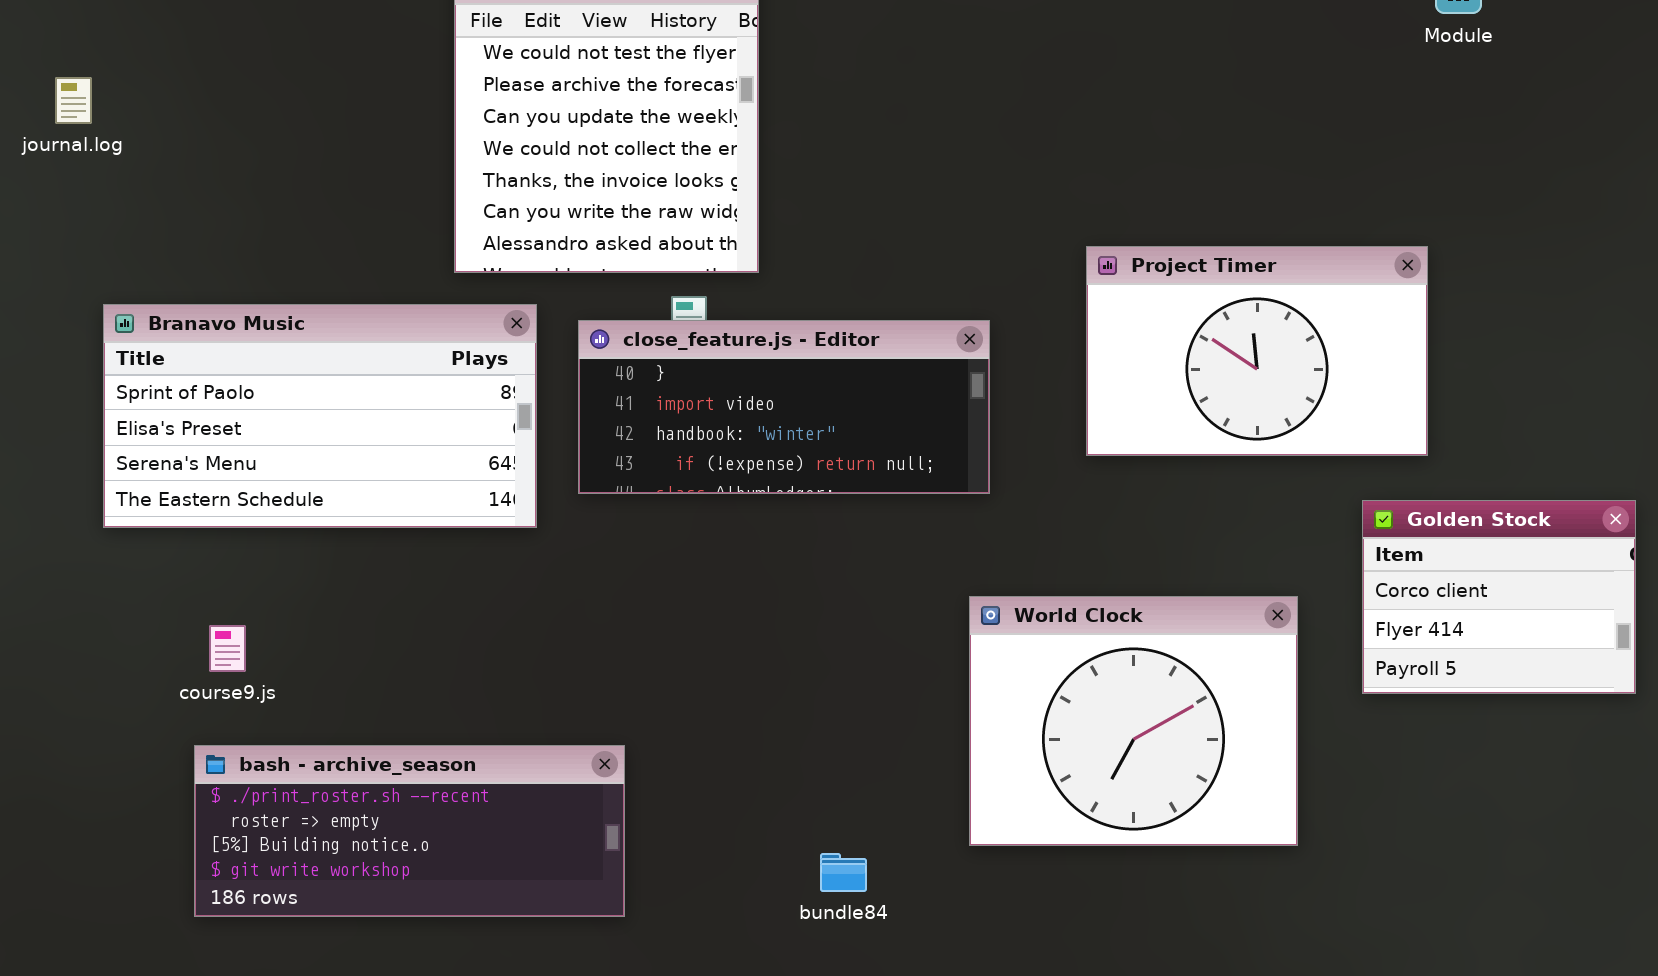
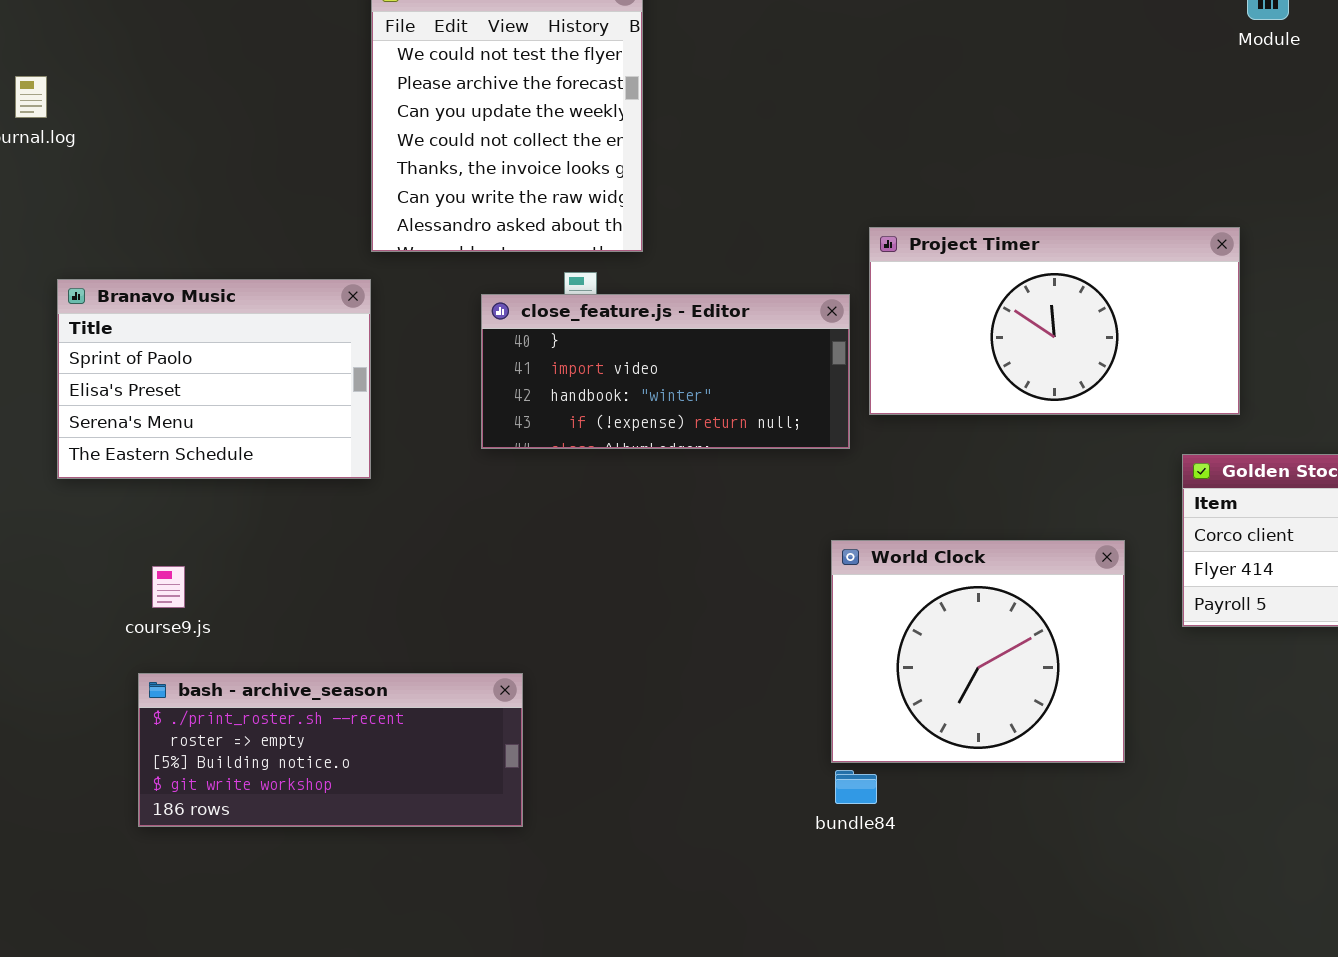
Project Timer: [1086,246,1428,456] -> [869,227,1240,415], resized
Branavo Music: [103,304,537,528] -> [57,279,371,479], resized
bundle84: [820,853,867,892] -> [835,770,877,804], moved

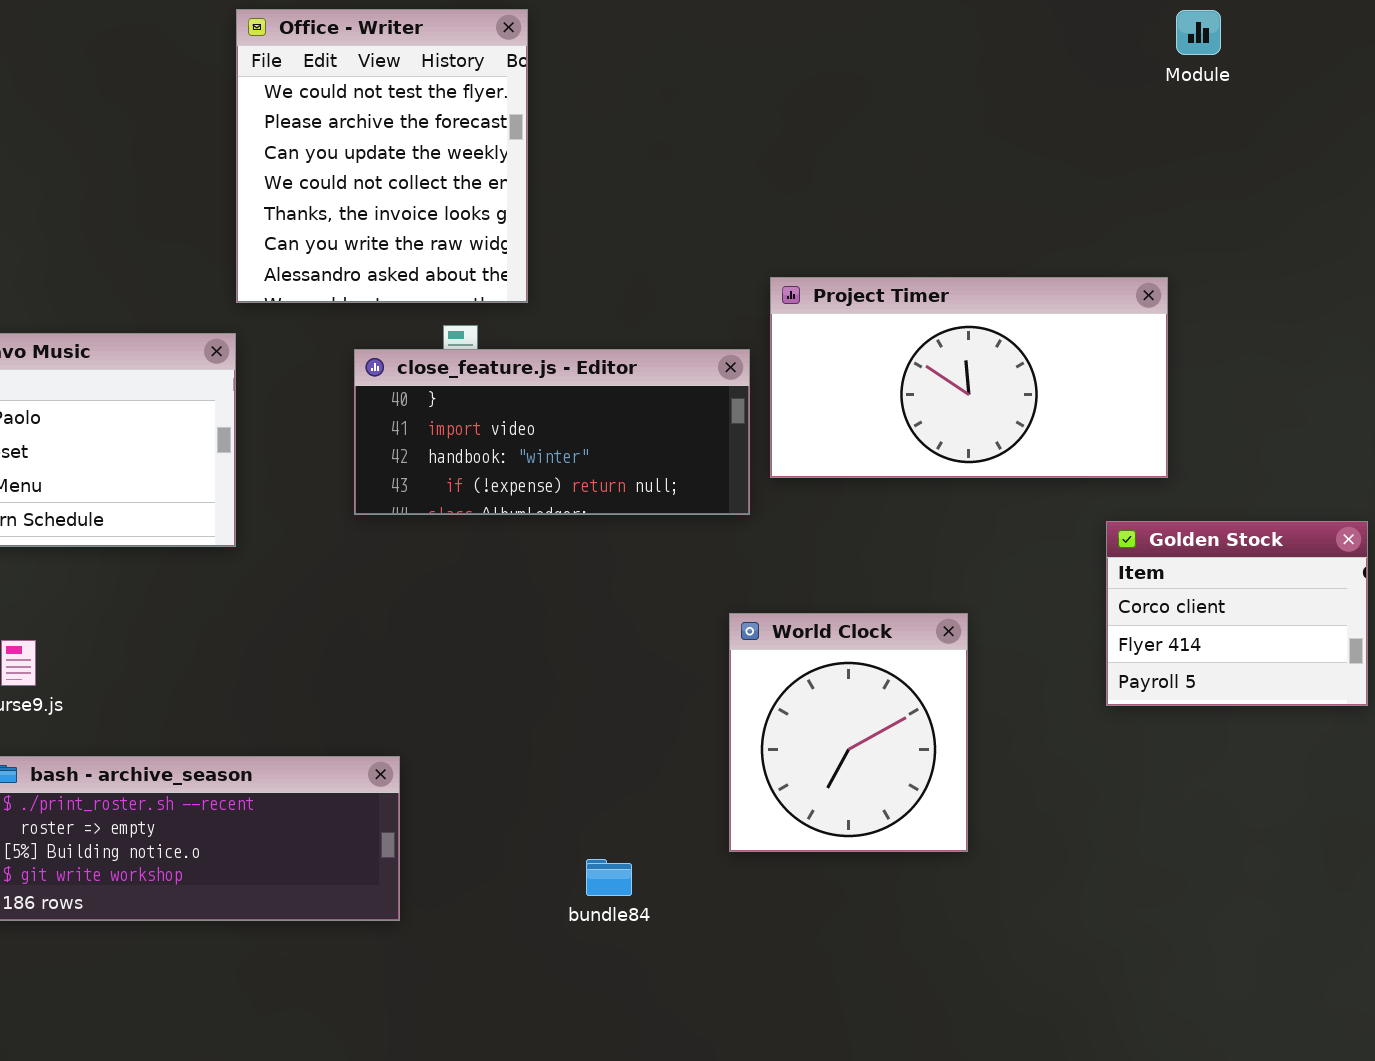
World Clock: [831,540,1125,763] -> [729,613,968,852], resized
bundle84: [835,770,877,804] -> [586,859,632,896], moved

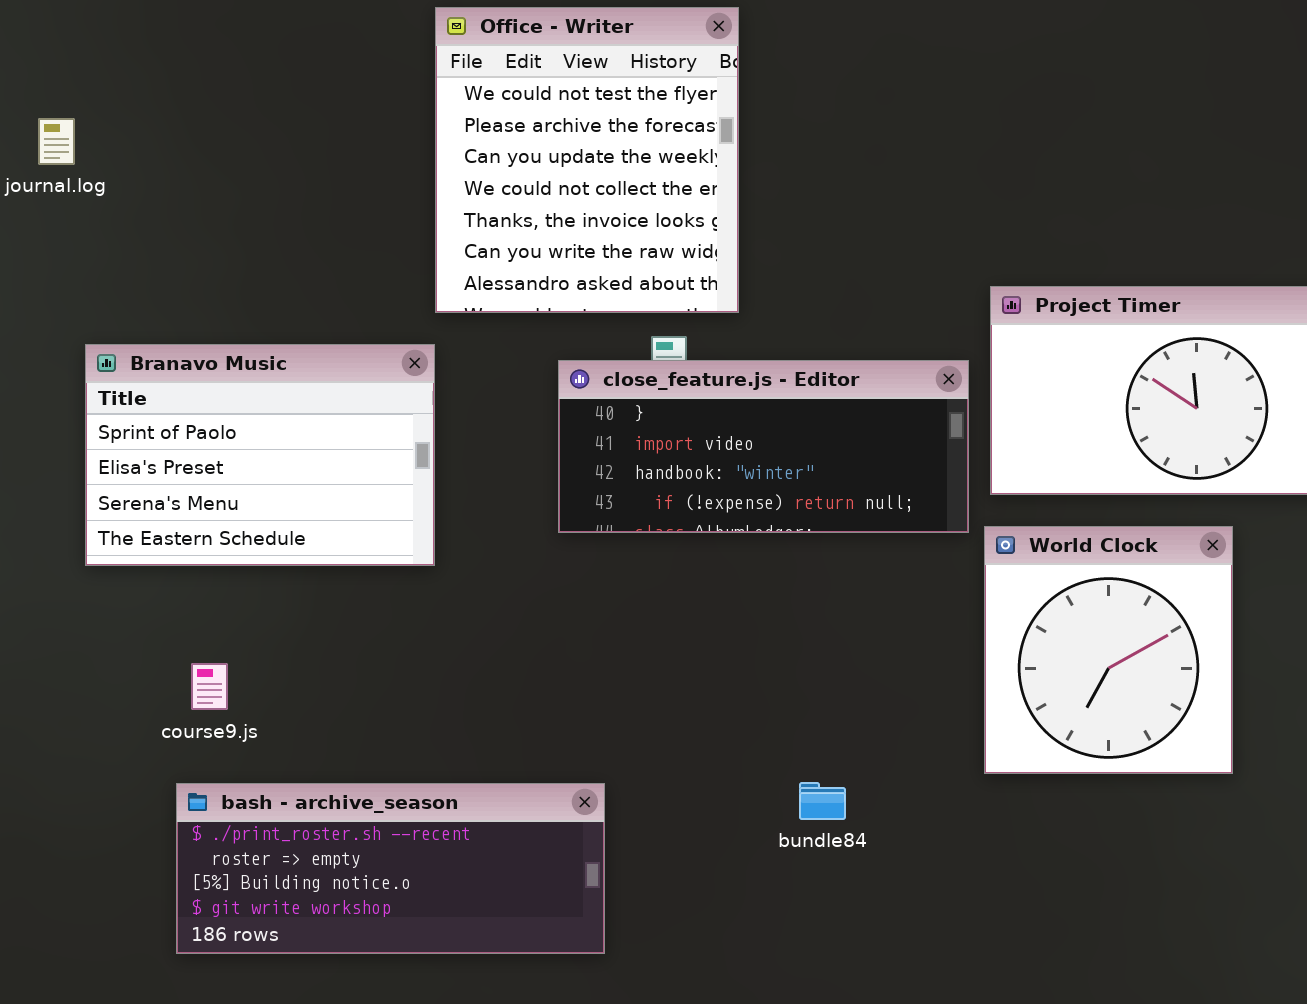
World Clock: [729,613,968,852] -> [984,526,1233,774], moved
bundle84: [586,859,632,896] -> [799,782,846,820], moved

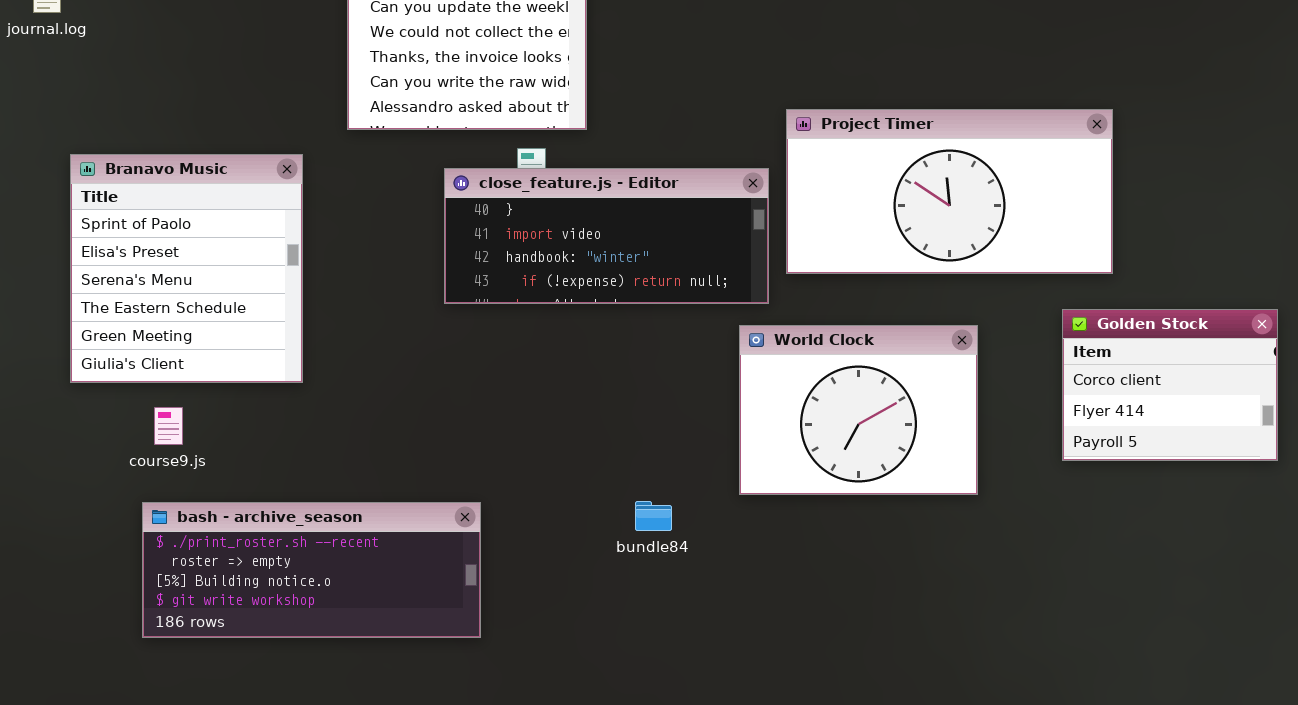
Branavo Music: [85,344,435,566] -> [70,154,303,383], resized
World Clock: [984,526,1233,774] -> [739,325,978,495], resized

